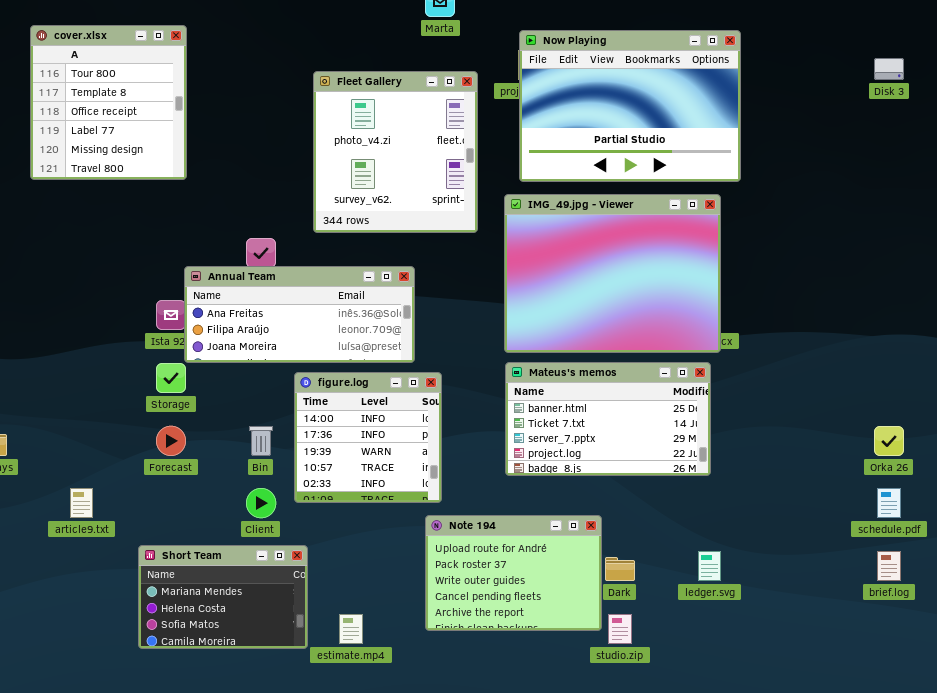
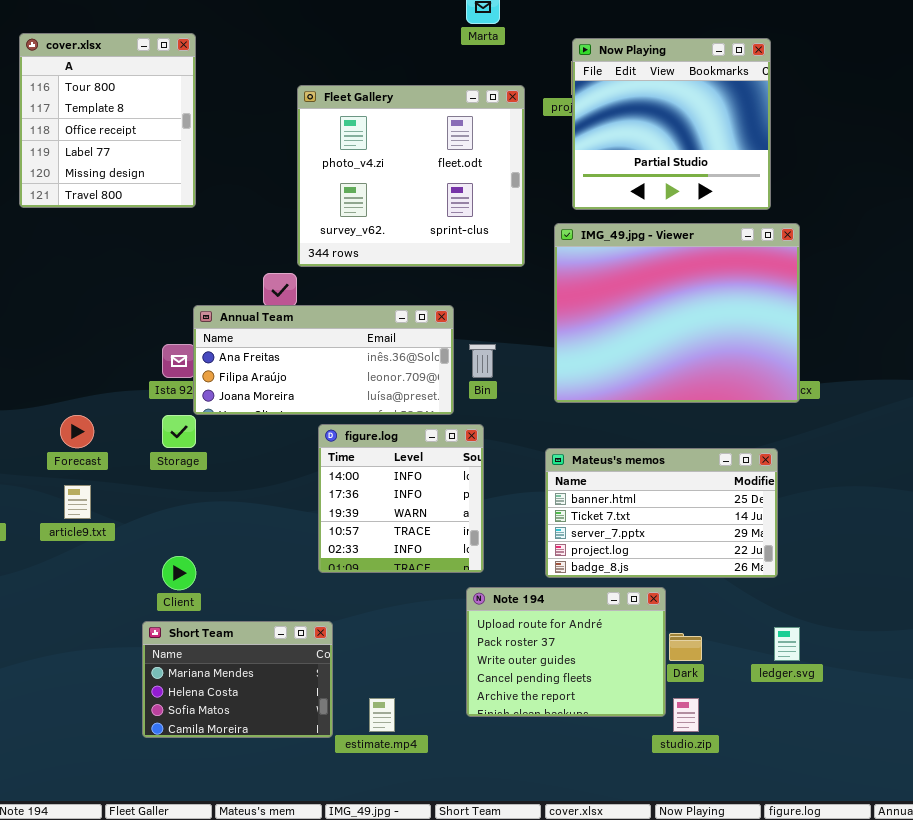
Now Playing: [519,30,741,182] -> [572,38,771,210], resized
Fleet Gallery: [313,71,478,233] -> [297,85,525,267], resized
Mateus's memos: [505,362,711,476] -> [545,448,778,578], moved
Forecast: [156,426,186,456] -> [60,415,94,448], moved
Bin: [249,426,273,456] -> [469,344,496,378], moved
article9.txt: [70,488,93,518] -> [64,485,91,519], moved
Client: [246,488,276,518] -> [162,556,196,590], moved

